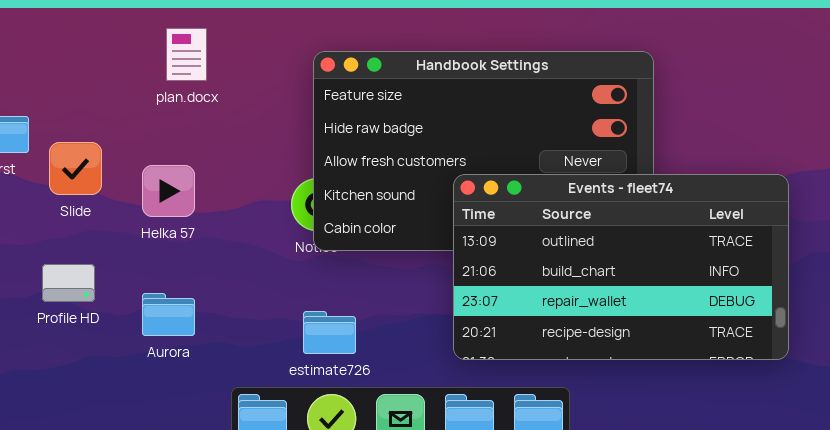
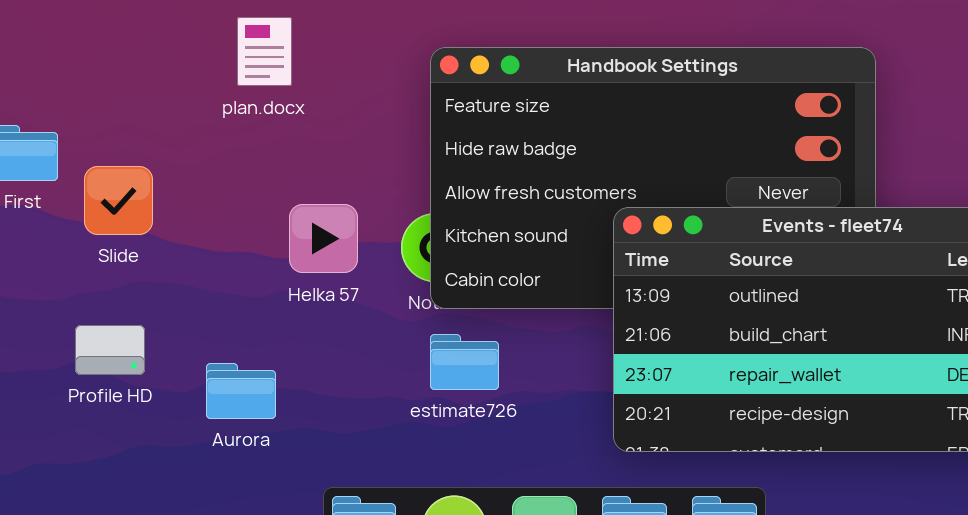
Helka 57: [142,165,195,217] -> [289,204,358,273], moved
estimate726: [303,311,356,354] -> [430,334,499,390], moved

